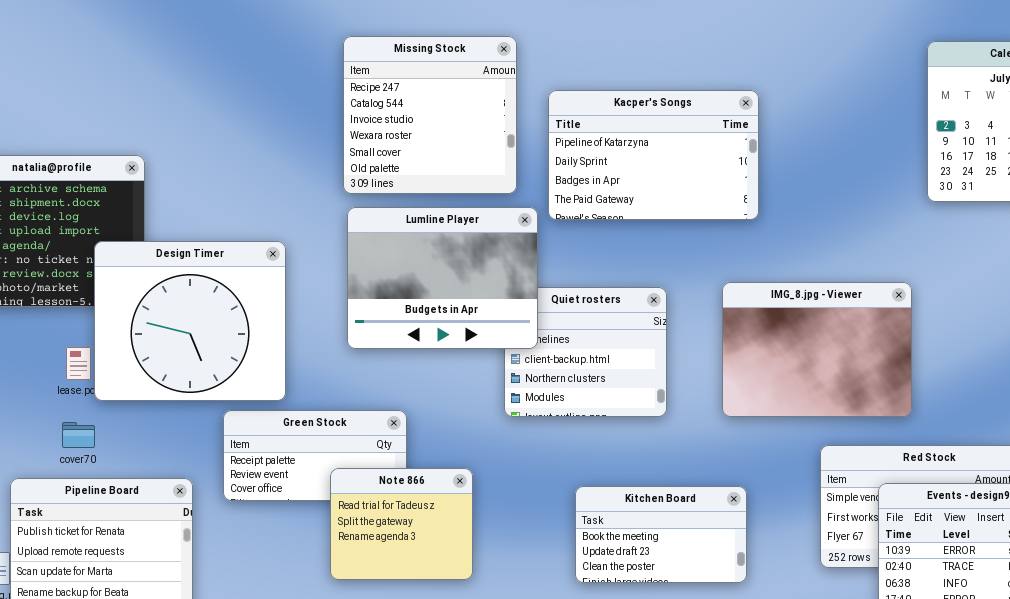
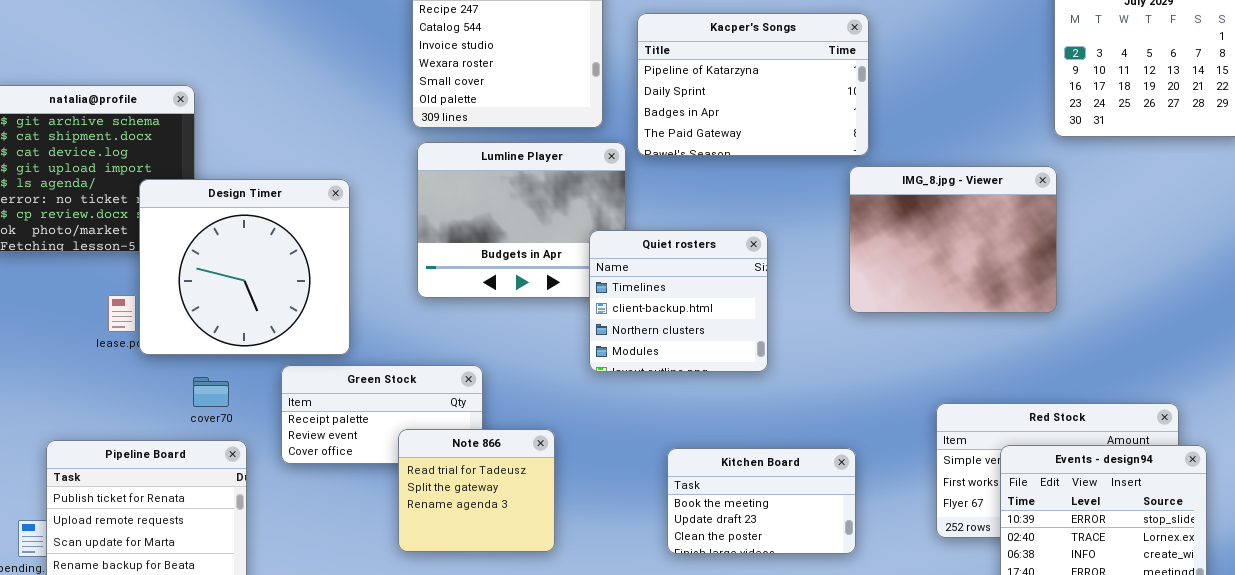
IMG_8.jpg - Viewer: [722,282,912,417] -> [849,166,1057,313], moved
Quiet rosters: [504,287,667,417] -> [589,230,768,372], raised
cover70: [62,422,95,448] -> [193,377,229,407], moved

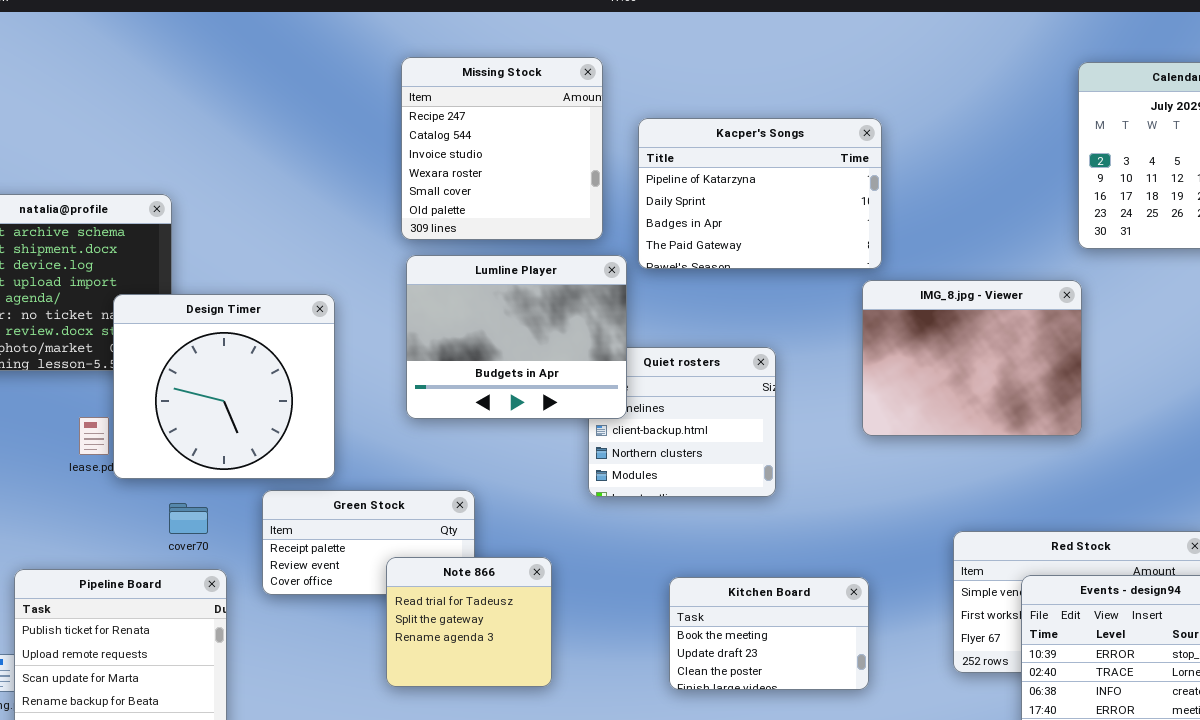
Lumline Player: [417,142,626,298] -> [406,255,627,419], raised

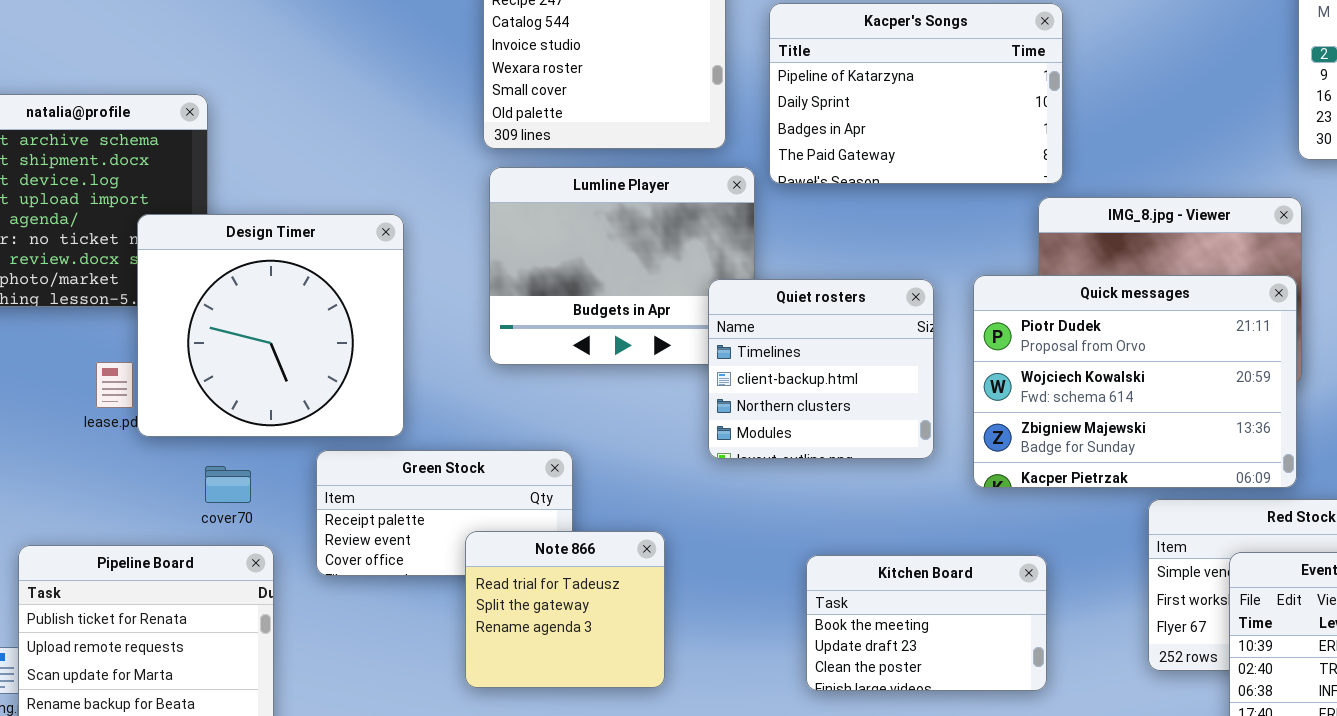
Quick messages: none -> [973,275,1297,488], opened
Quiet rosters: [588,347,776,497] -> [708,279,934,459], raised

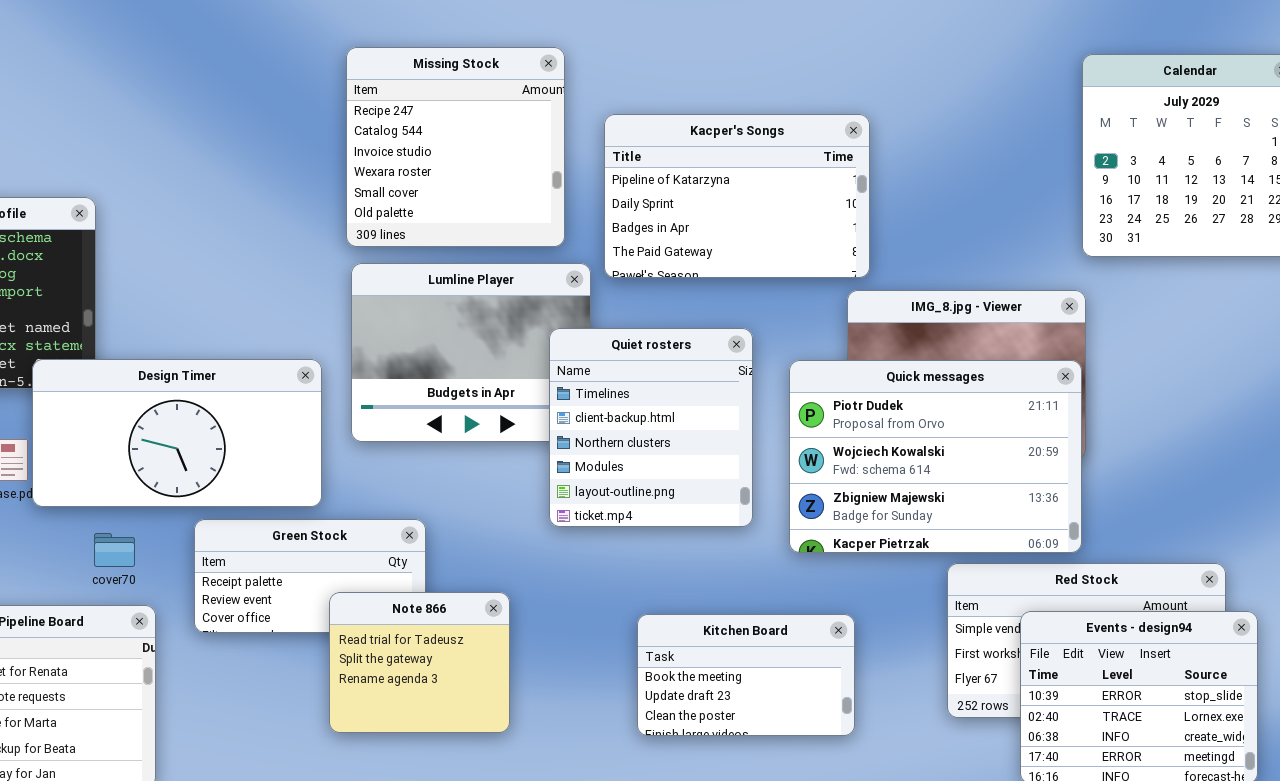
Design Timer: [137,214,404,437] -> [32,359,322,507], resized
Quiet rosters: [708,279,934,459] -> [549,328,753,527], resized

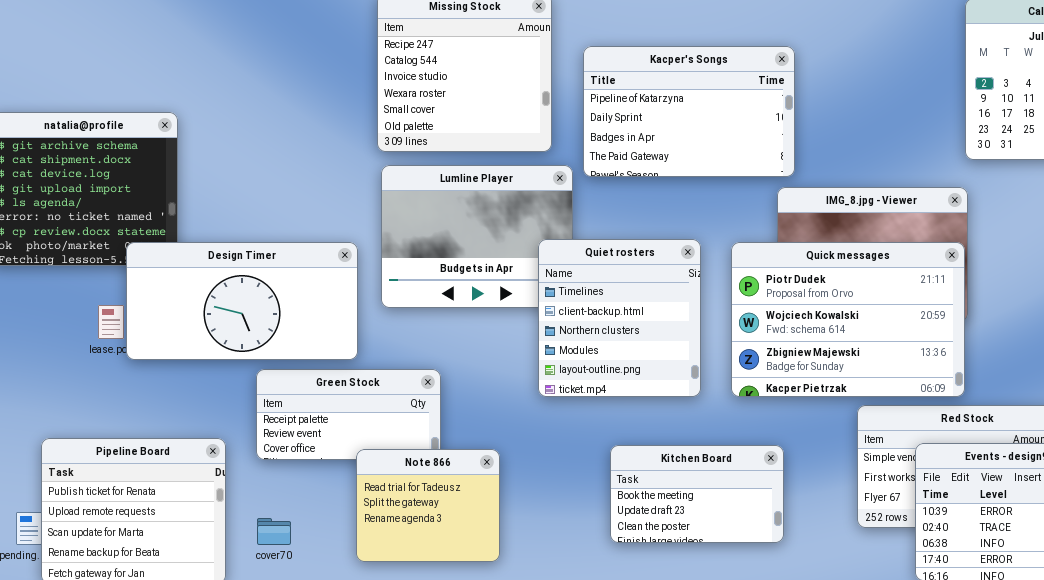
Quiet rosters: [549,328,753,527] -> [538,239,701,397], moved
cover70: [94,533,135,567] -> [257,518,291,545], moved
Note 866: [329,592,510,733] -> [356,449,500,562], moved

